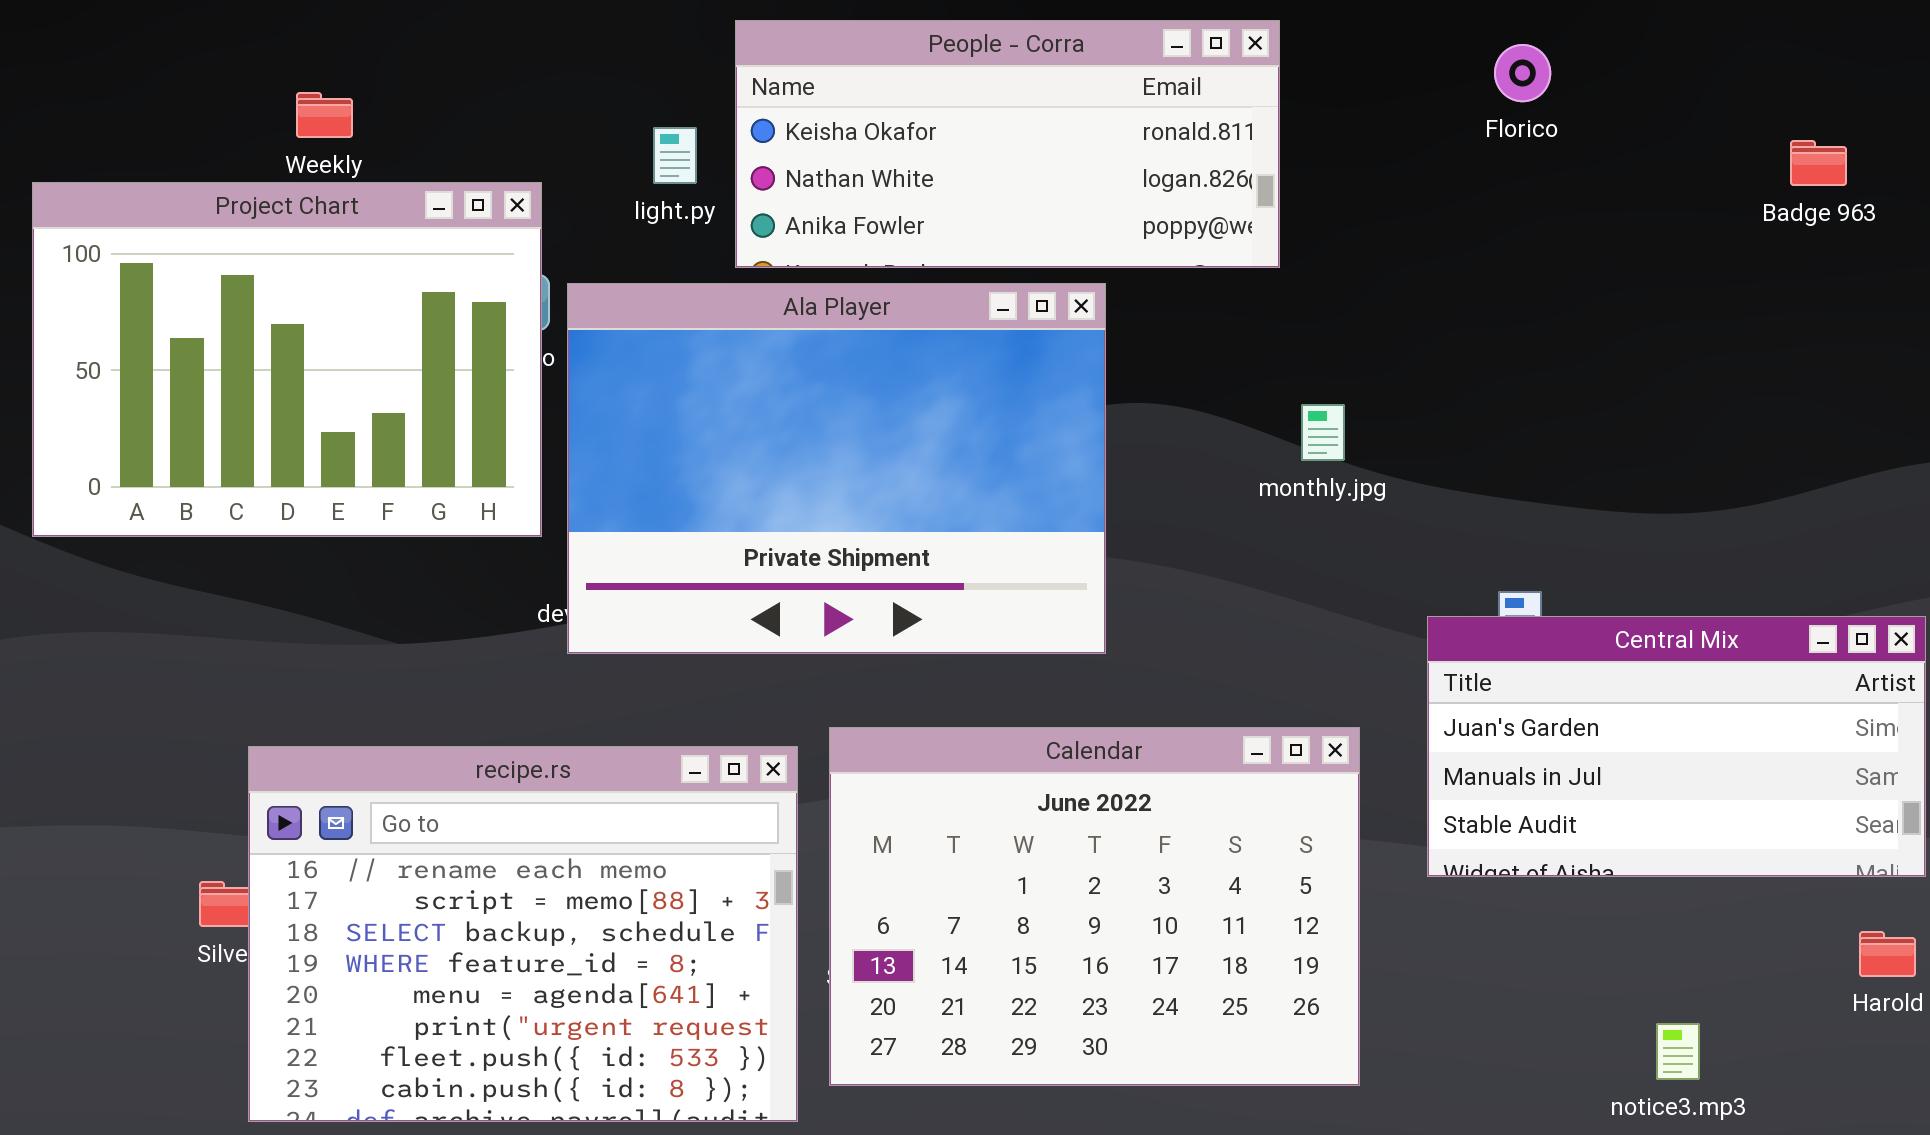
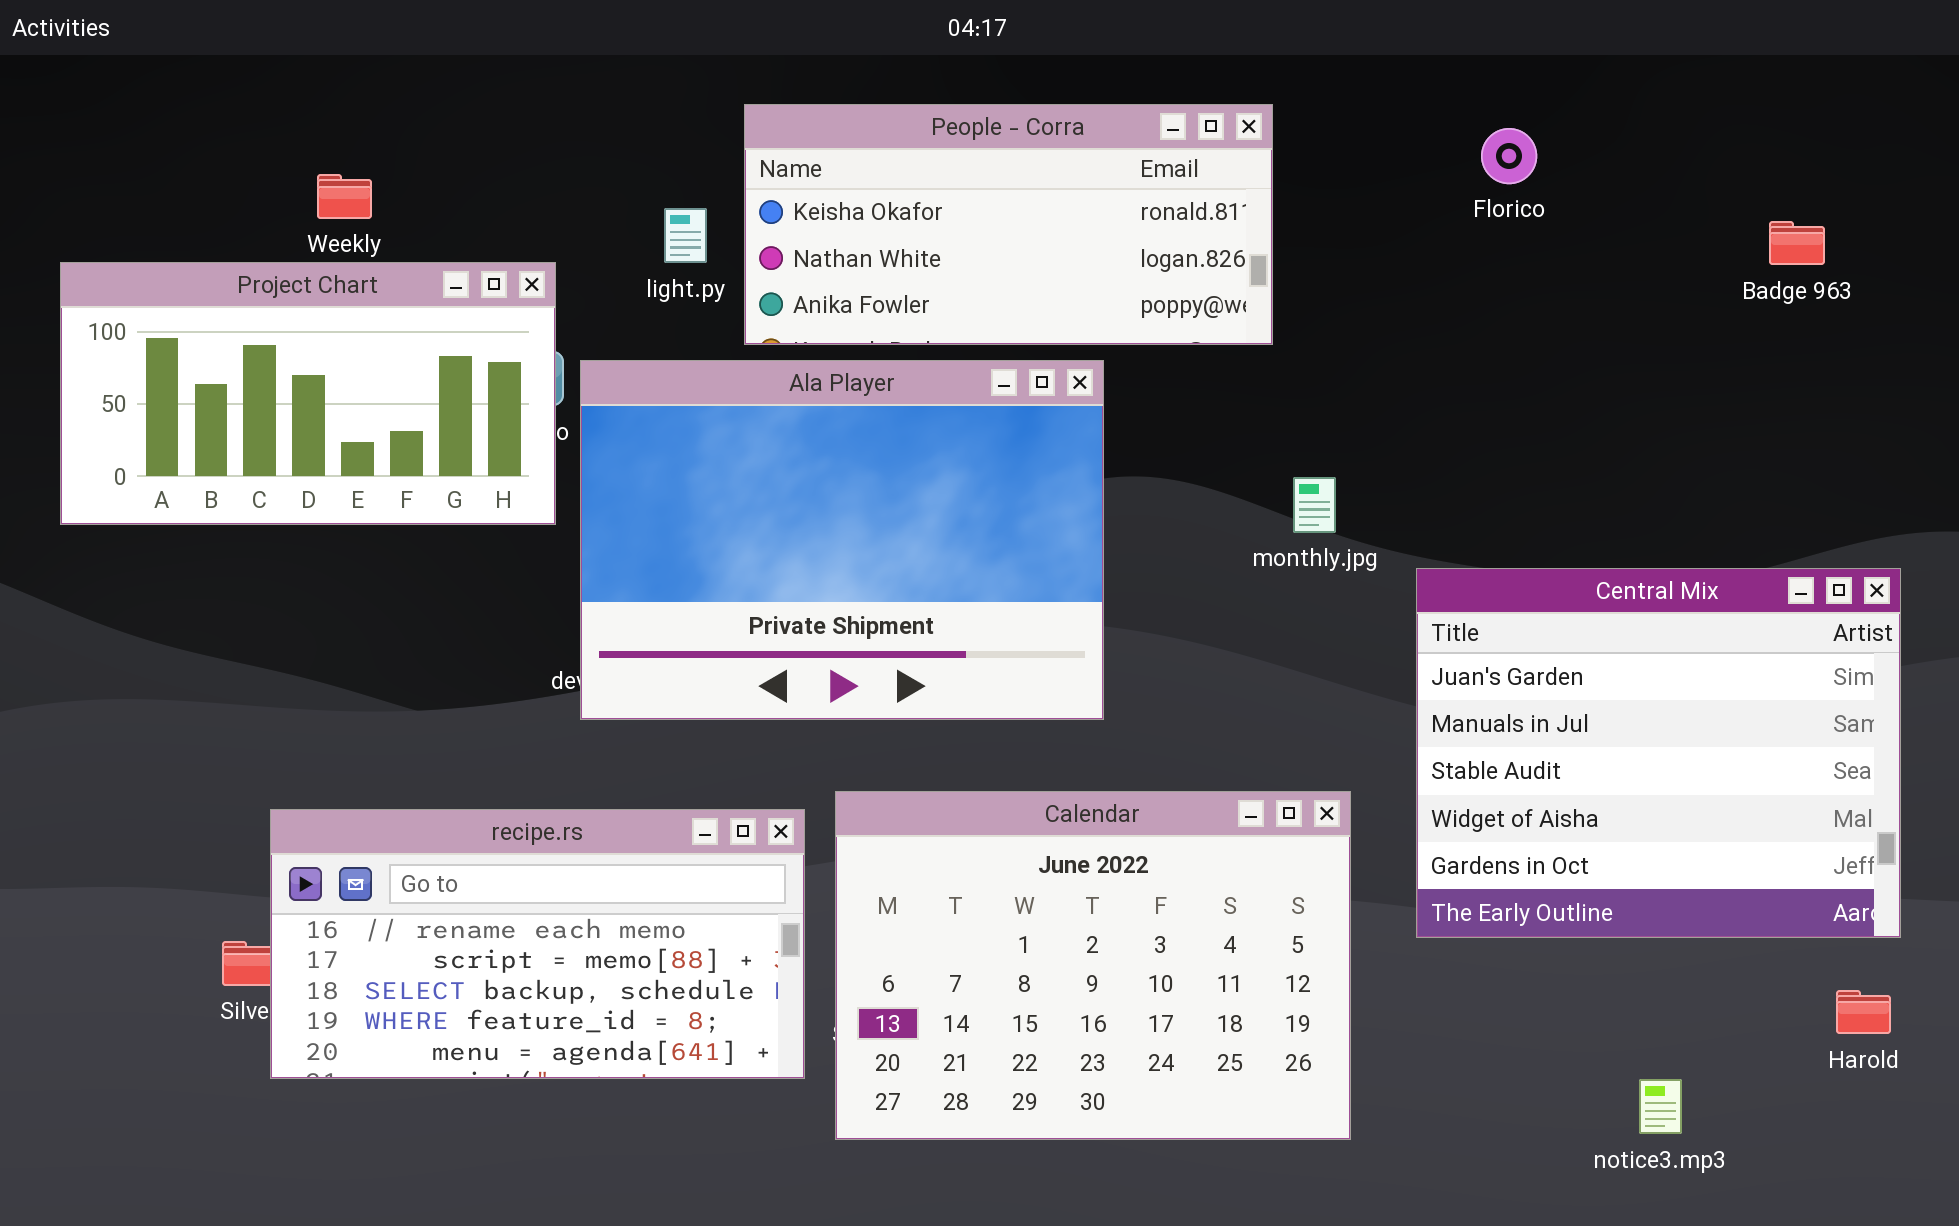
Project Chart: [32,182,542,537] -> [60,262,556,525], resized
Central Mix: [1427,616,1926,877] -> [1416,568,1901,938], resized
recipe.rs: [248,746,798,1122] -> [270,809,805,1079], resized

